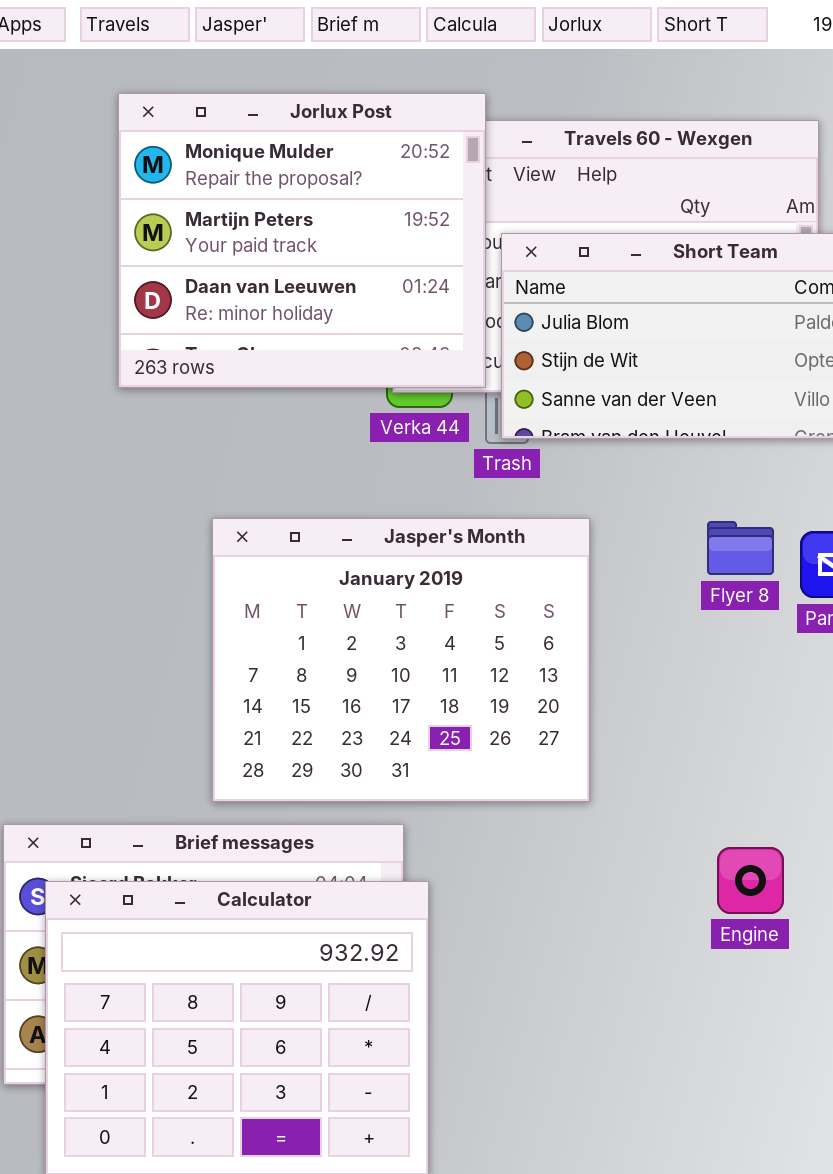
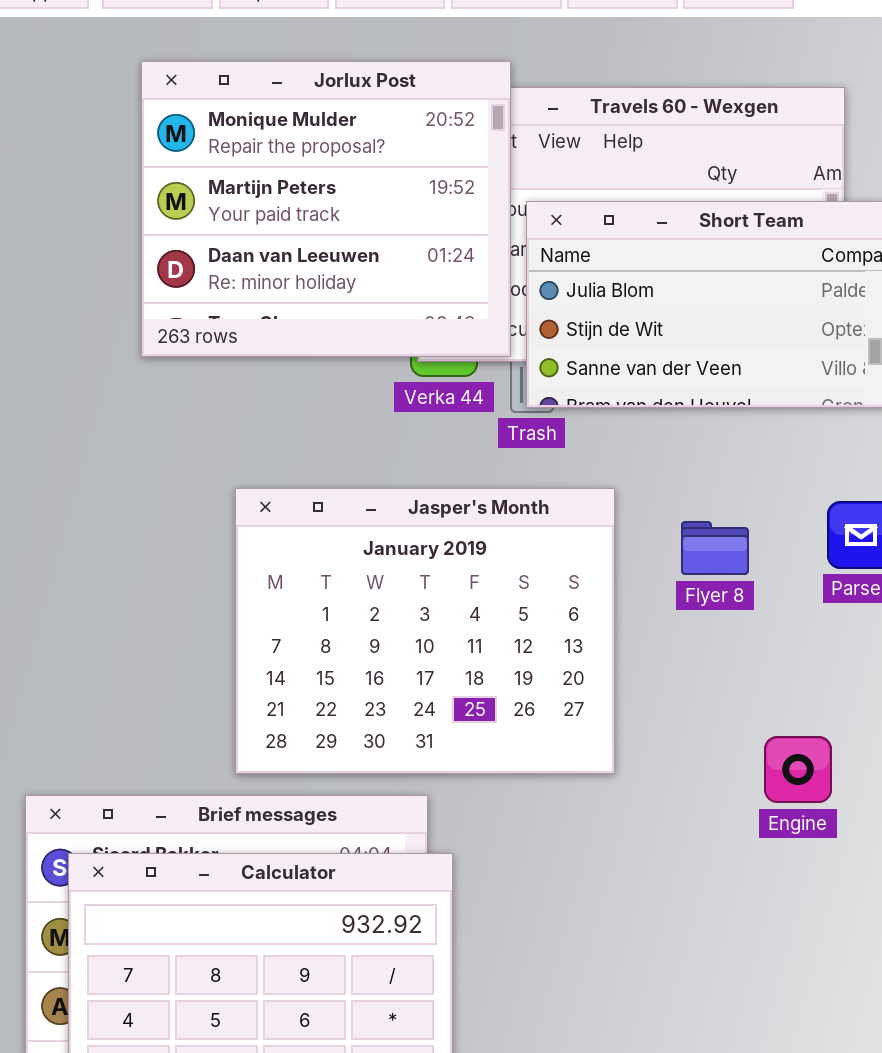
Flyer 8: [707,521,774,575] -> [681,521,749,575], moved
Engine: [717,847,784,914] -> [764,736,832,803], moved

